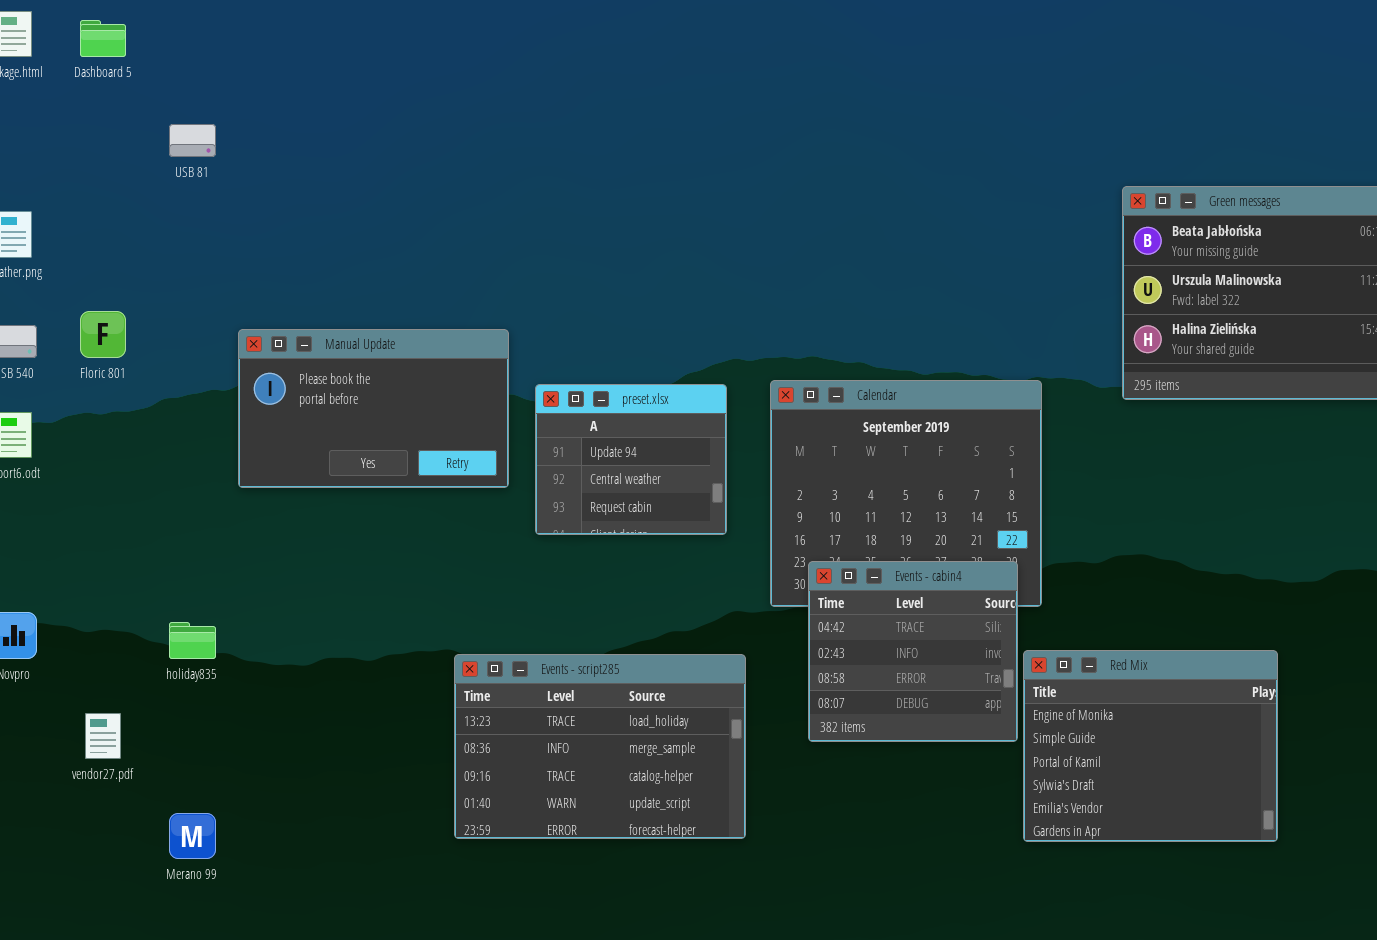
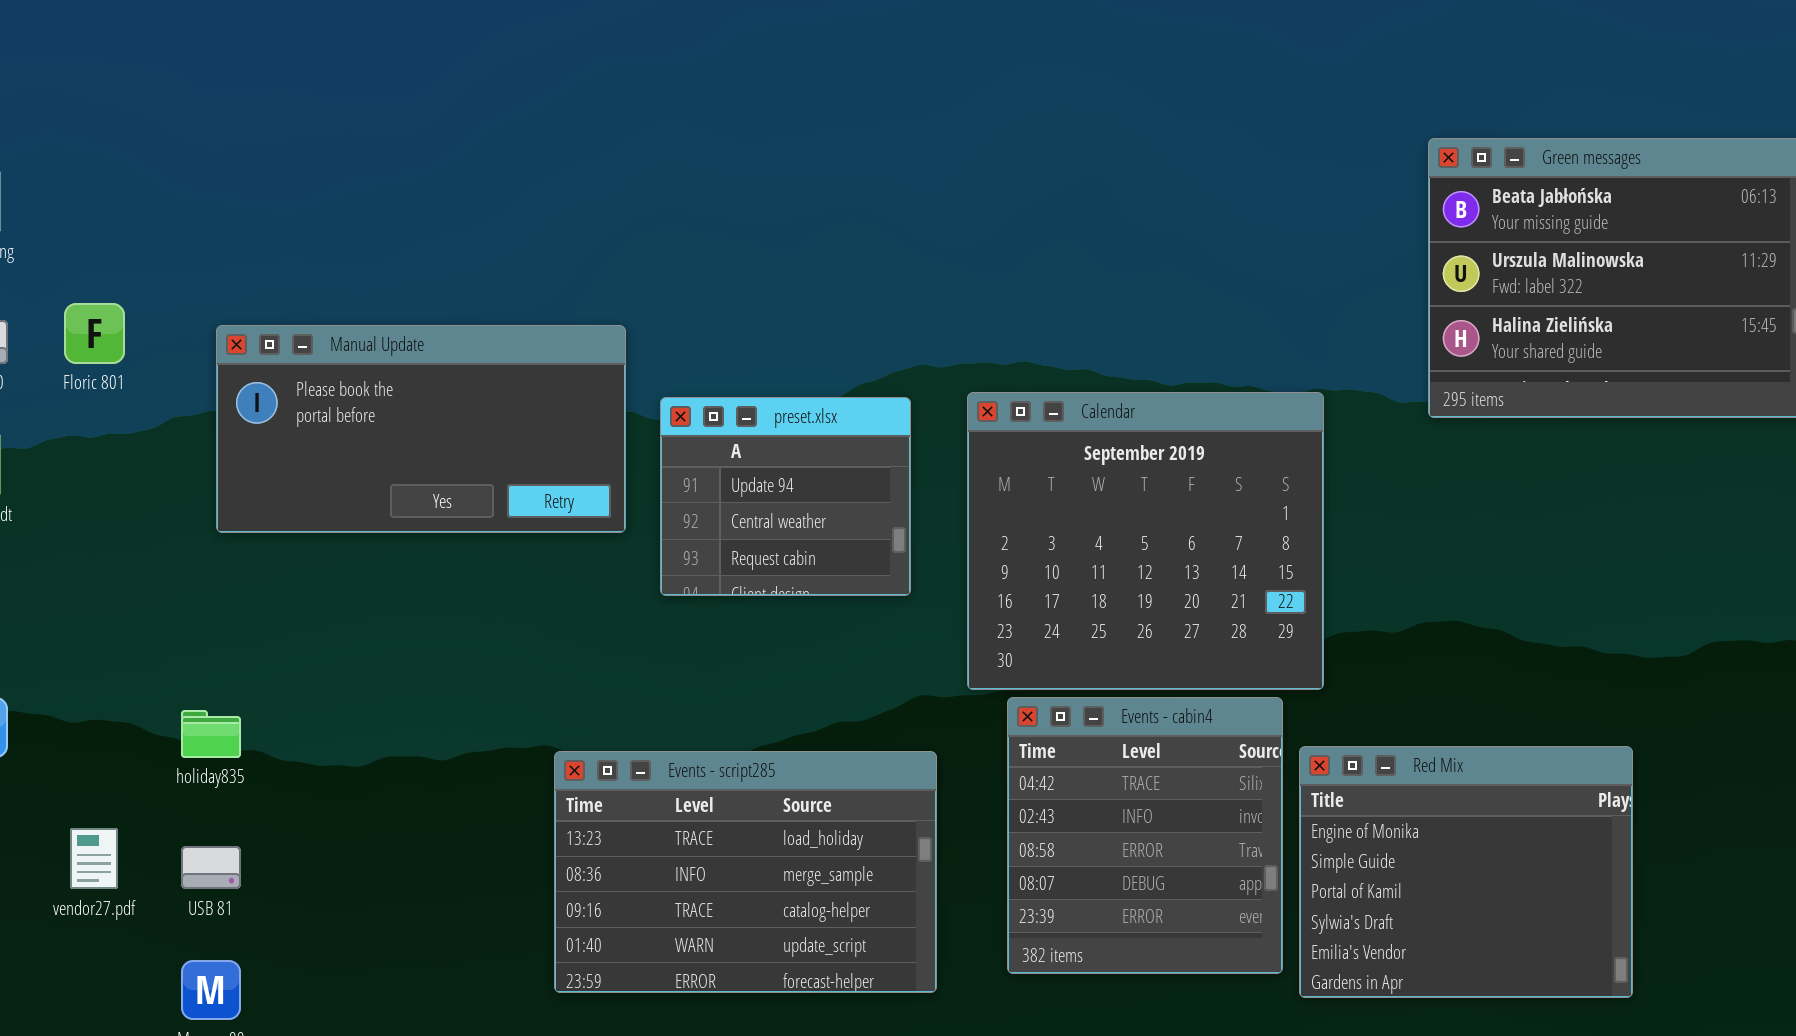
USB 81: [169,124,216,157] -> [181,846,241,889], moved
Manual Update: [238,329,509,488] -> [216,325,626,533], resized
Events - cabin4: [808,561,1018,742] -> [1007,697,1283,974], moved, resized

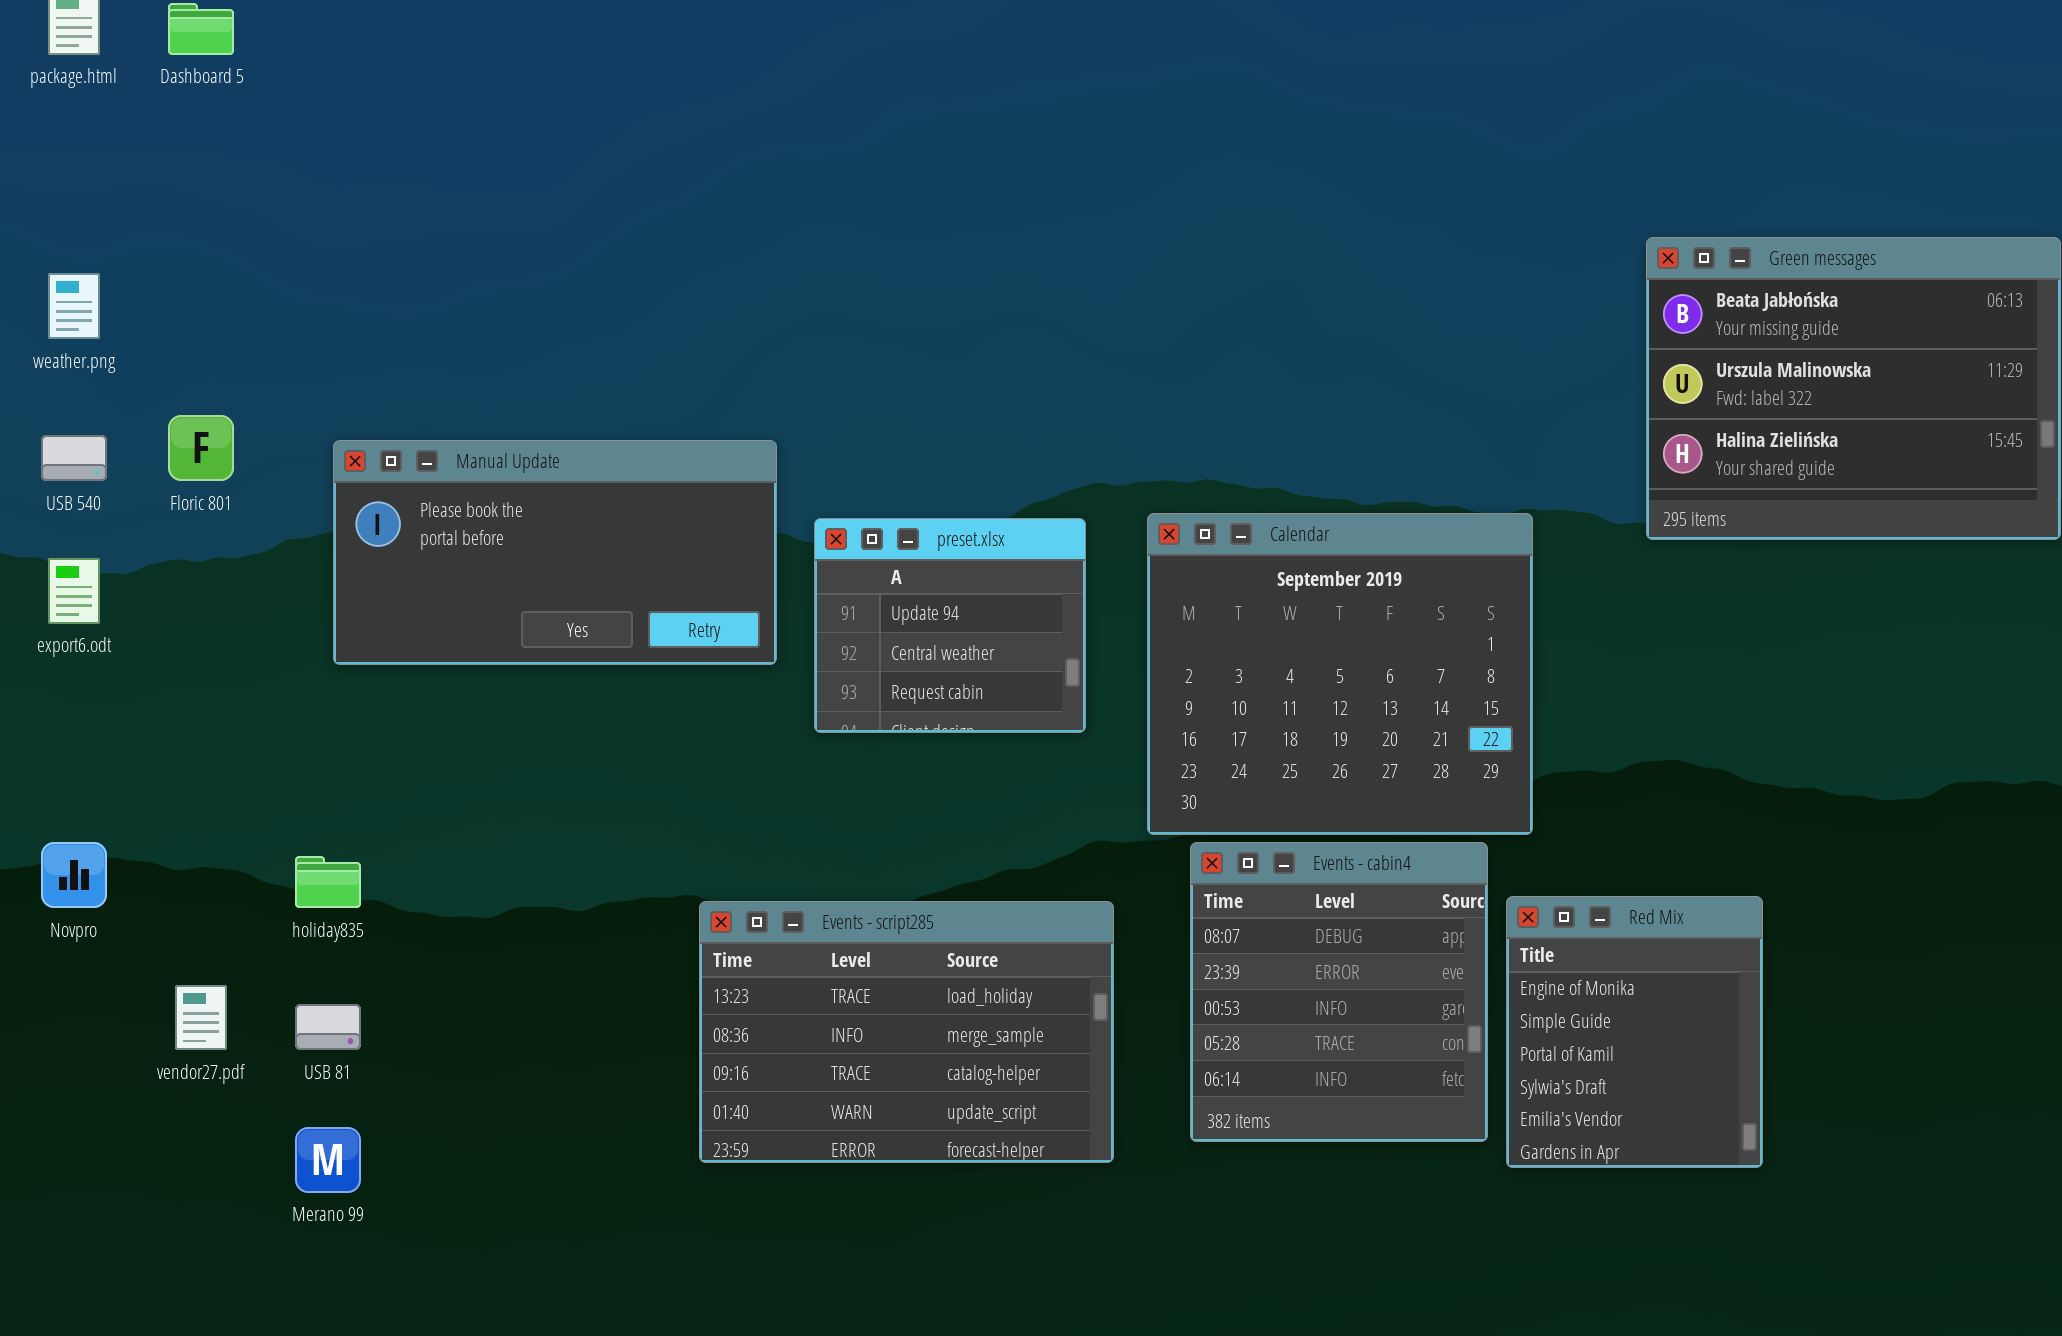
Events - cabin4: [1007,697,1283,974] -> [1190,842,1488,1142], scrolled down 3 rows
Red Mix: [1299,746,1633,998] -> [1506,896,1763,1168], resized

